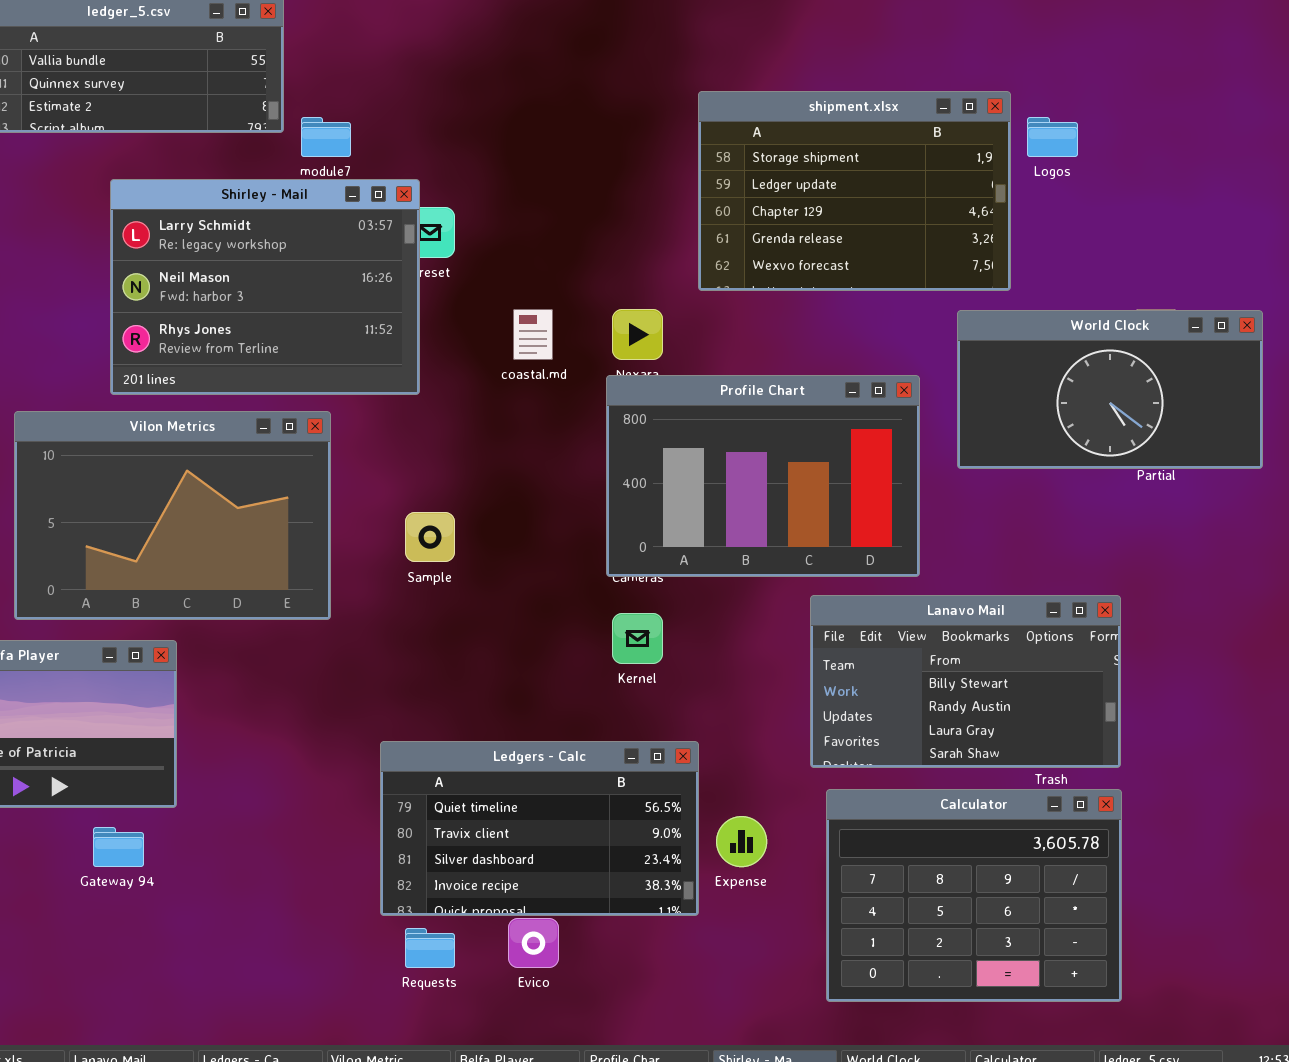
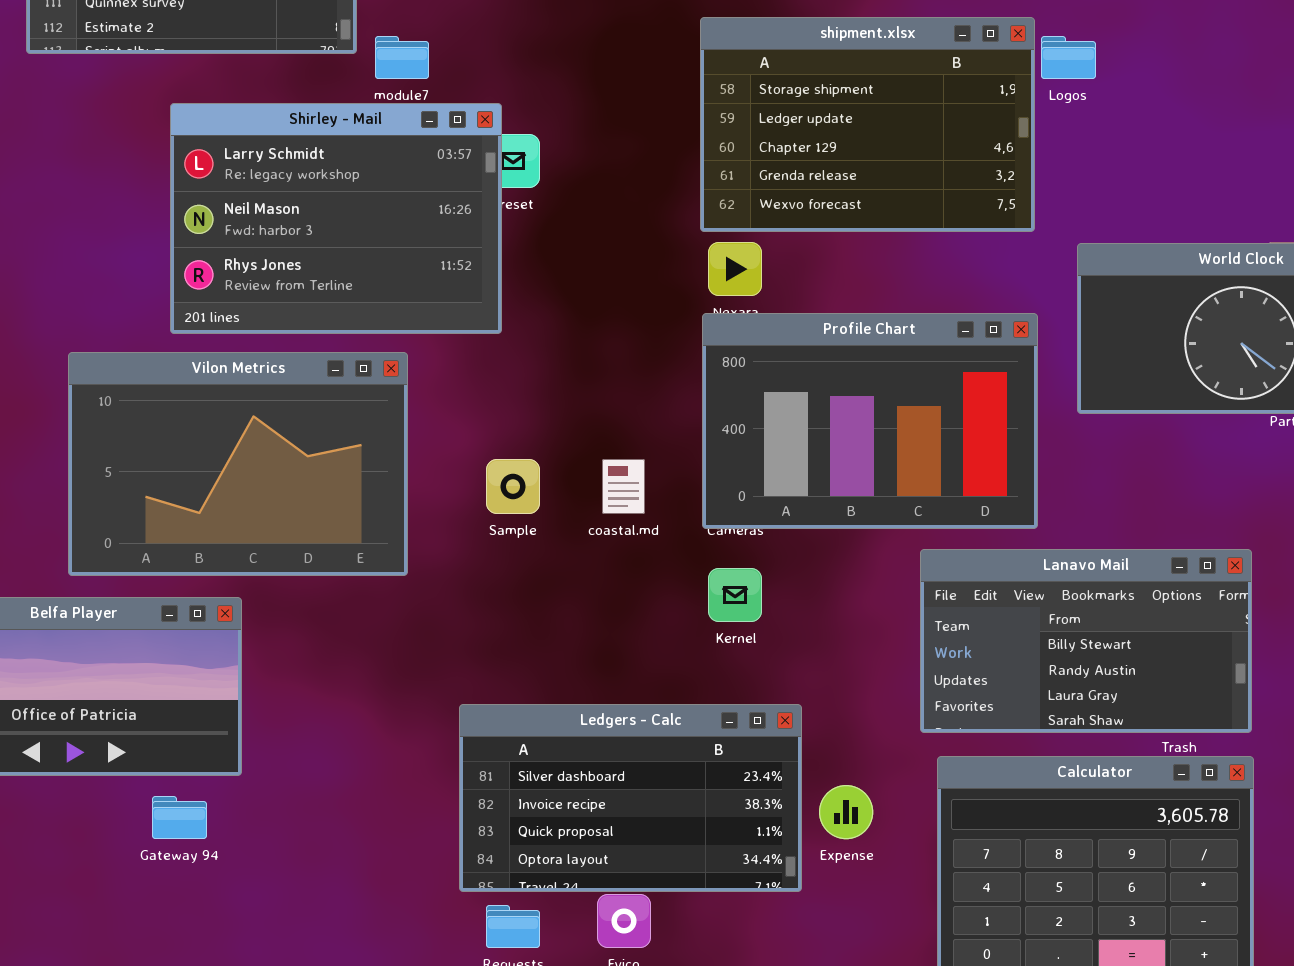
shipment.xlsx: [698,91,1011,291] -> [700,17,1035,232], moved
Logos: [1027,117,1078,157] -> [1041,36,1096,79], moved
coastal.md: [513,309,553,360] -> [602,459,645,514], moved
Ledgers - Calc: [380,741,699,916] -> [459,704,802,892], scrolled down 2 rows

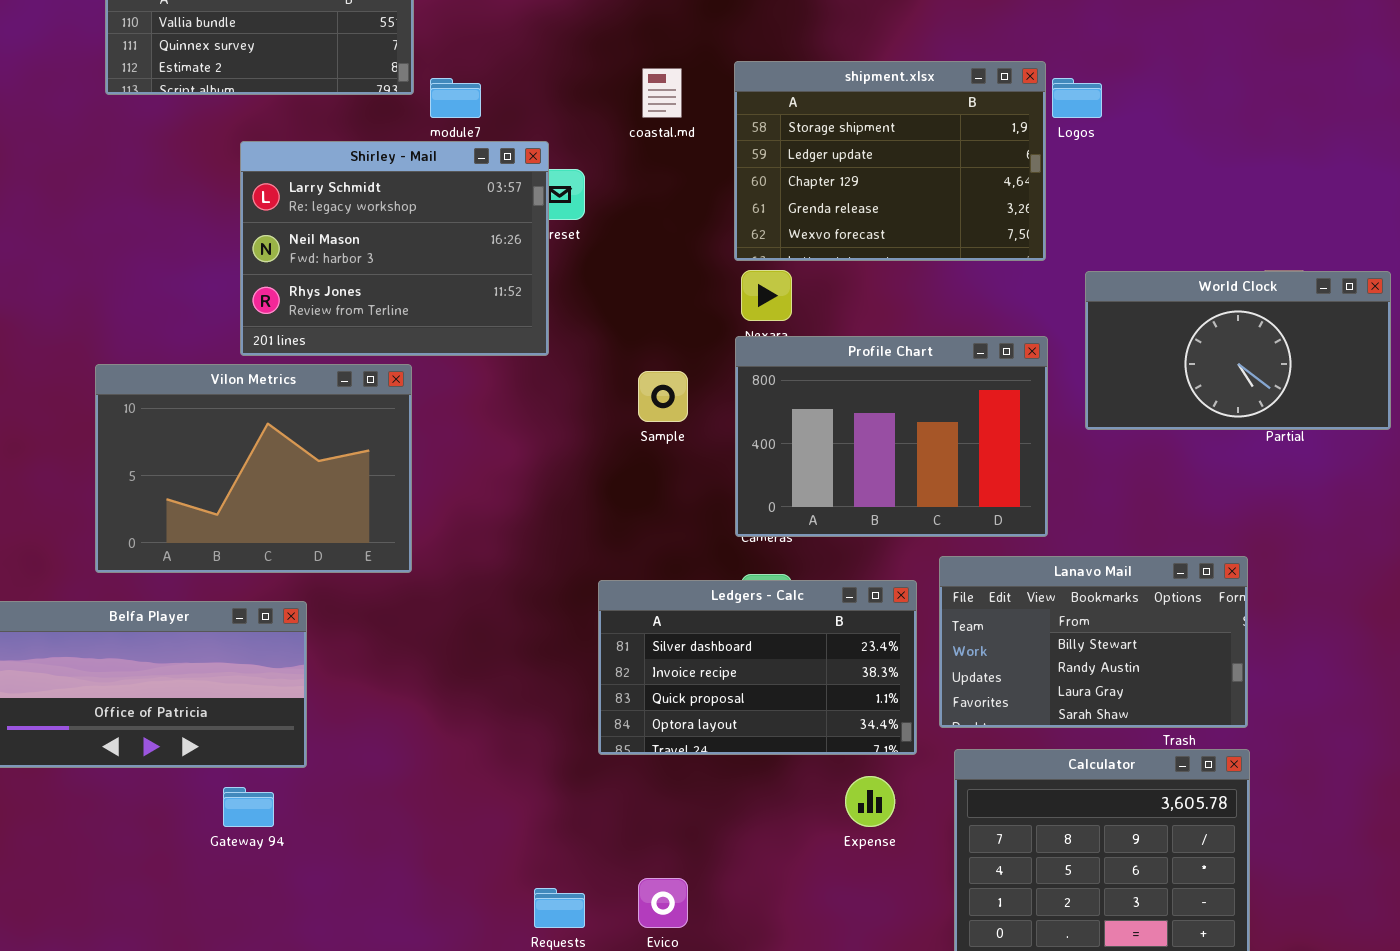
Vilon Metrics: [68,352,408,576] -> [95,364,412,573], moved
Sample: [486,459,540,514] -> [638,371,688,422], moved
coastal.md: [602,459,645,514] -> [642,68,682,118], moved
Ledgers - Calc: [459,704,802,892] -> [598,580,917,755], moved

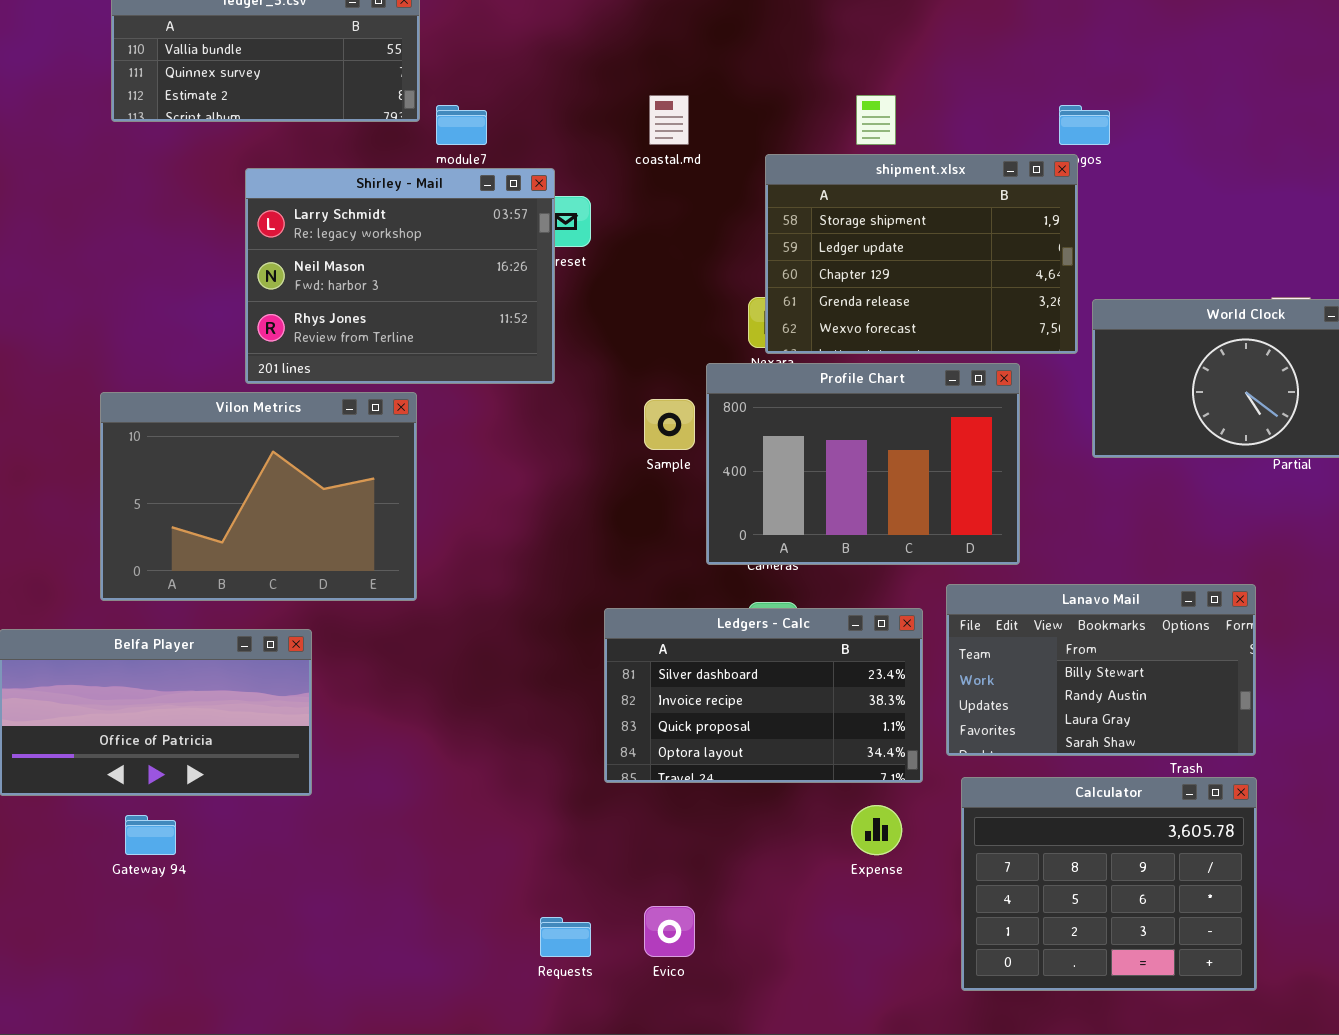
shipment.xlsx: [734,61,1046,261] -> [765,154,1078,354], moved
Profile Chart: [735,336,1048,537] -> [706,363,1020,565], moved
Gateway 94: [223,787,274,827] -> [125,815,176,855], moved

